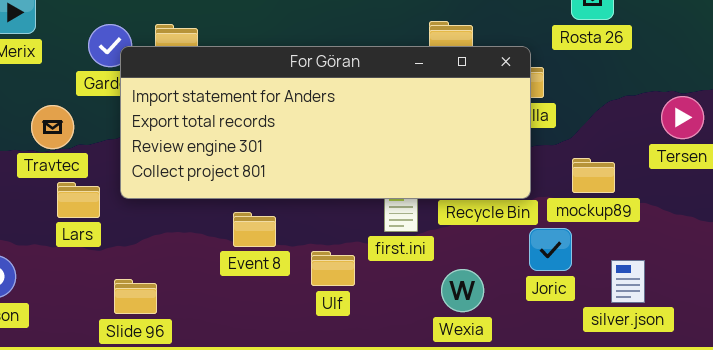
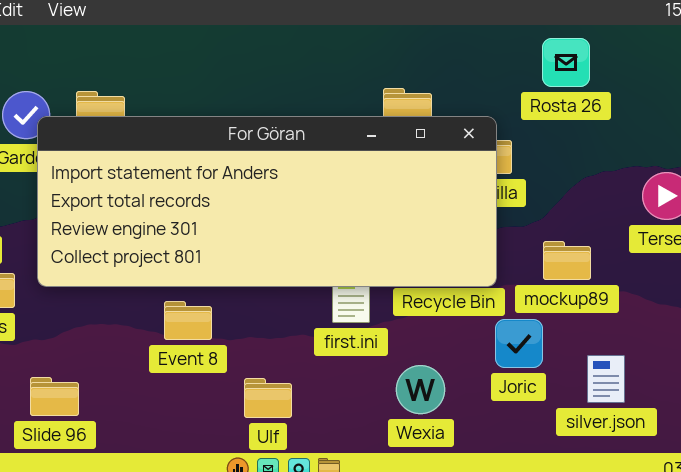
Ulf: [311,251,355,286] -> [244,378,292,418], moved

